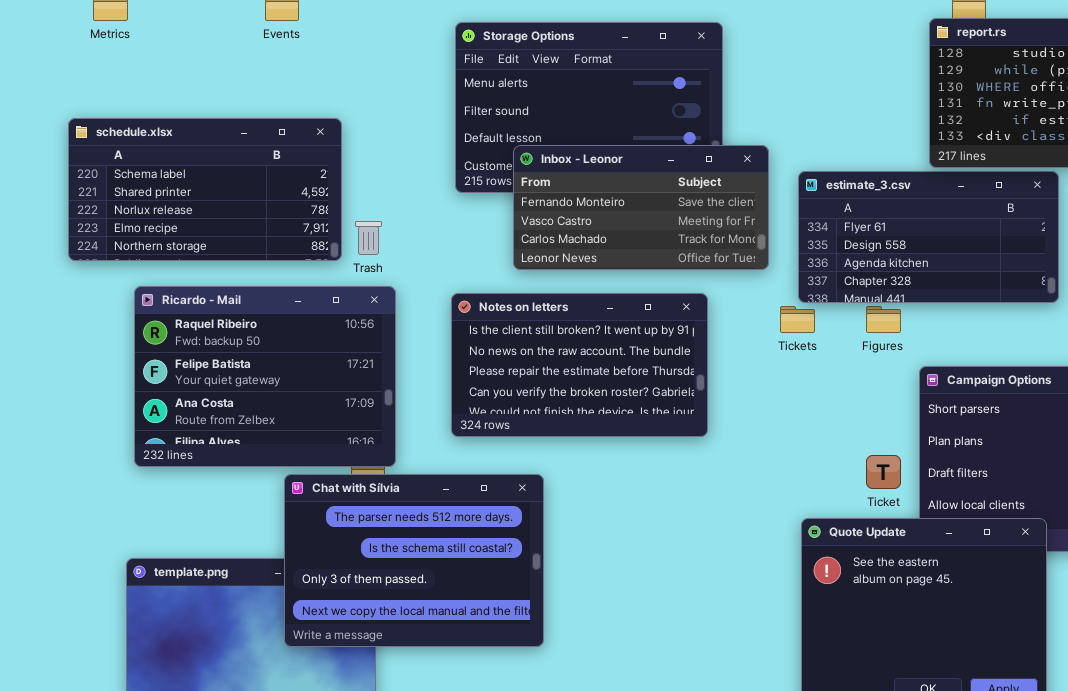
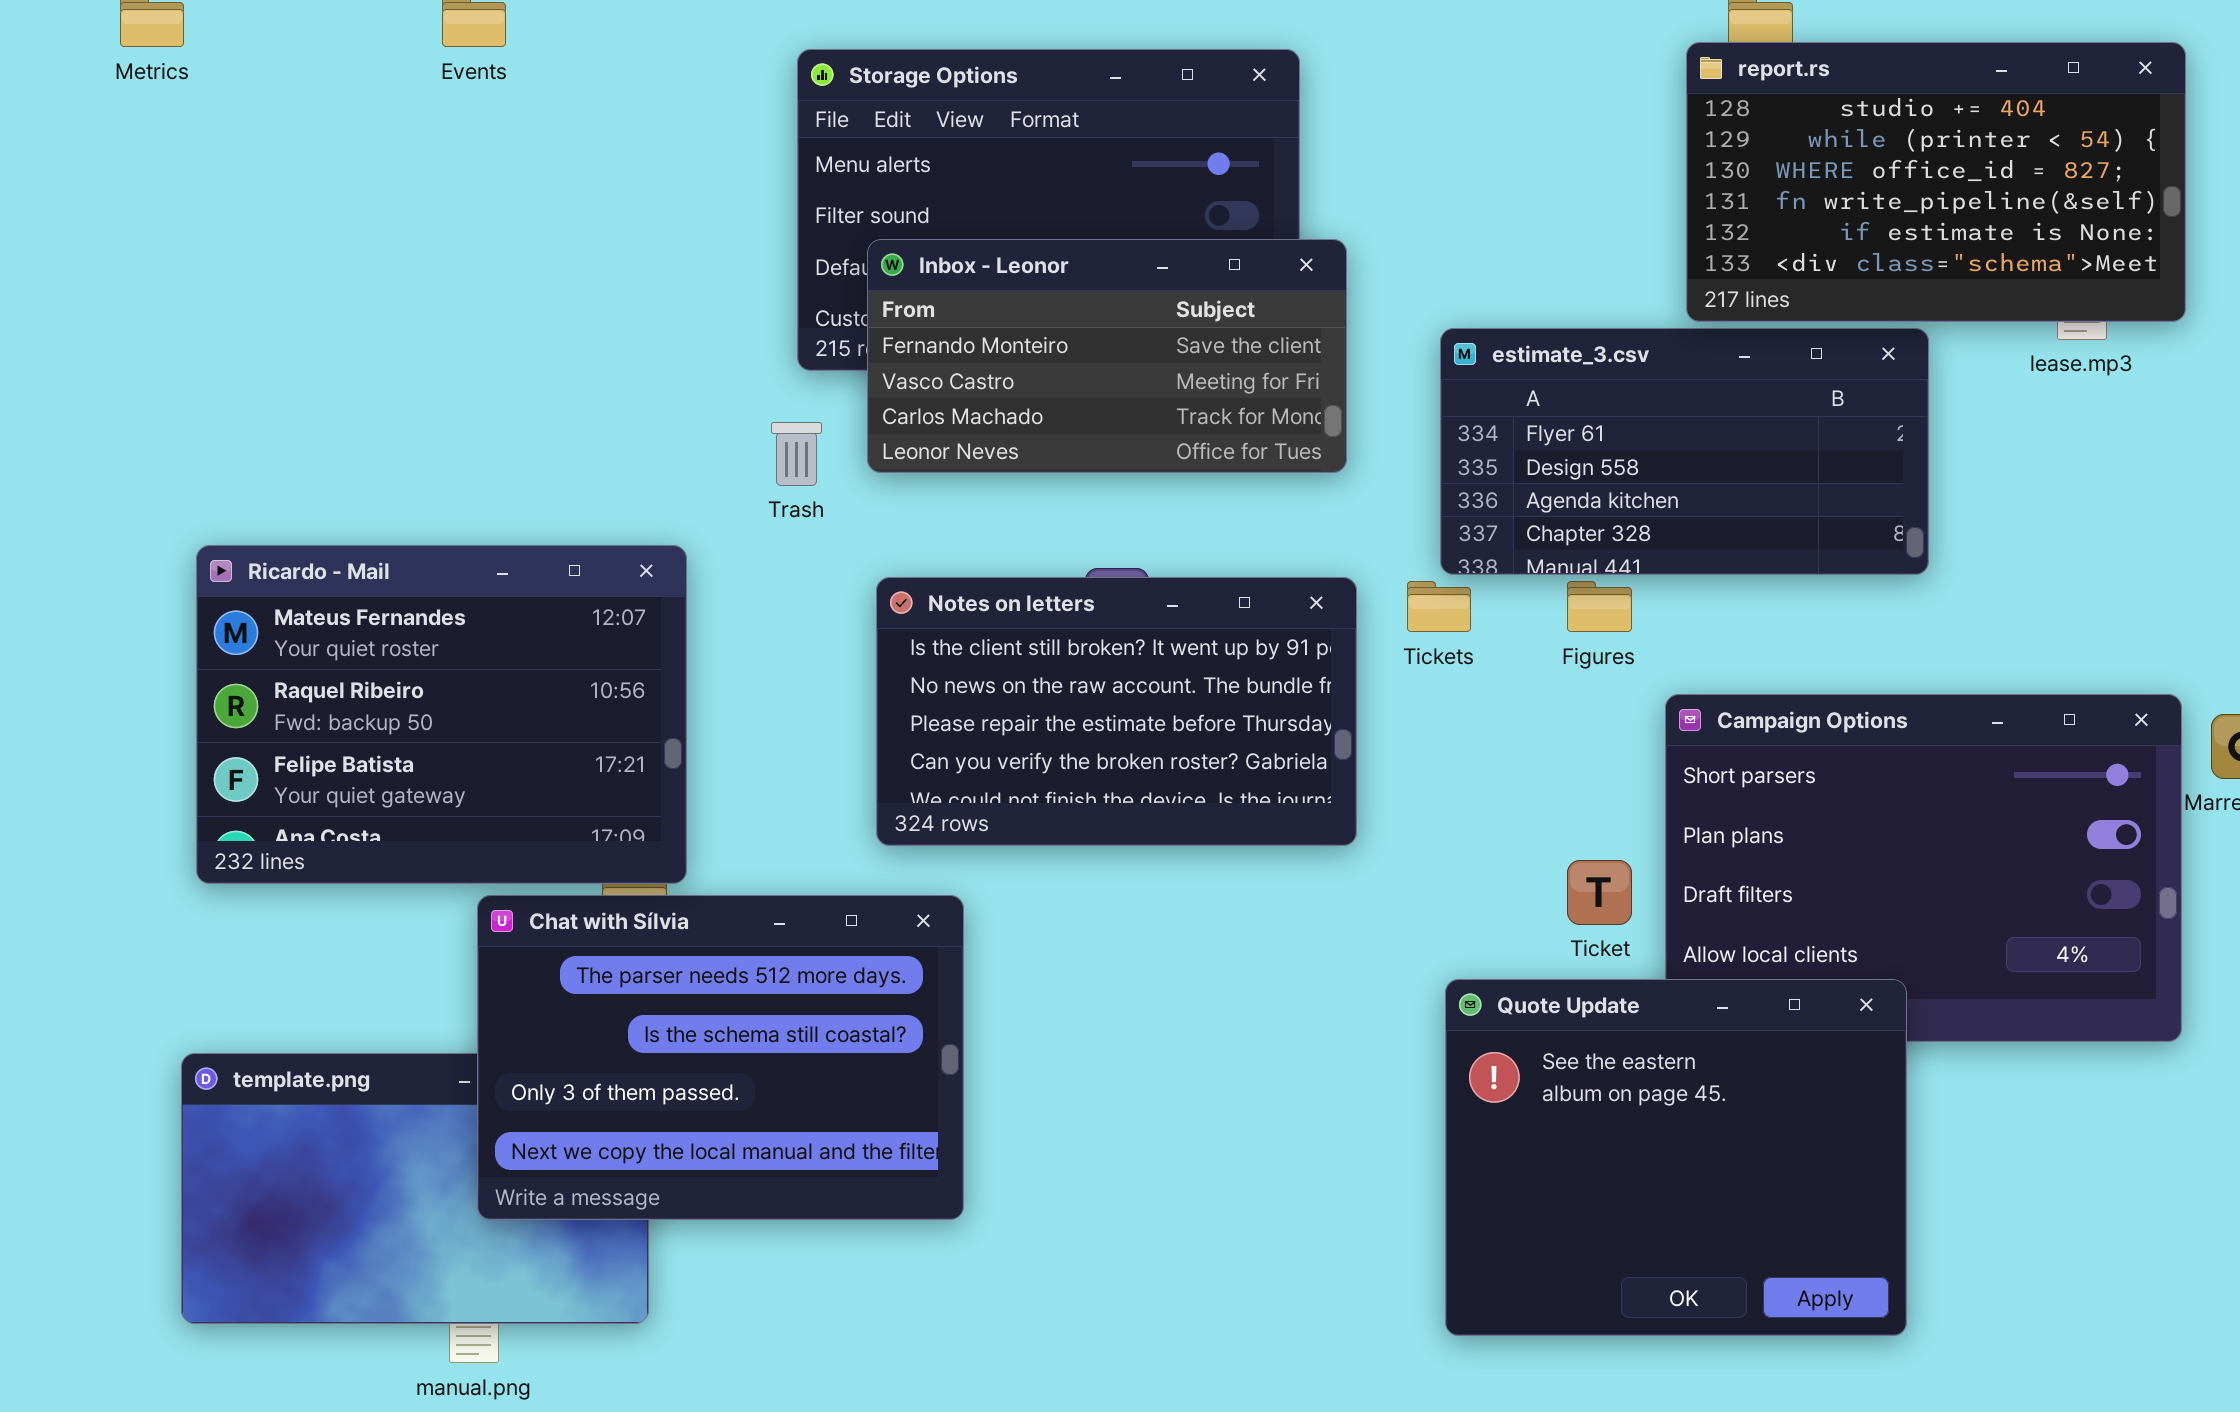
schedule.xlsx: [68,118,342,261] -> none, closed
Inbox - Leonor: [513,145,769,270] -> [867,239,1347,473], moved
Trash: [355,221,382,255] -> [771,422,822,486], moved
Ricardo - Mail: [134,286,396,467] -> [196,545,687,884], scrolled up 1 row
Notes on letters: [451,293,708,437] -> [876,577,1357,846], moved

